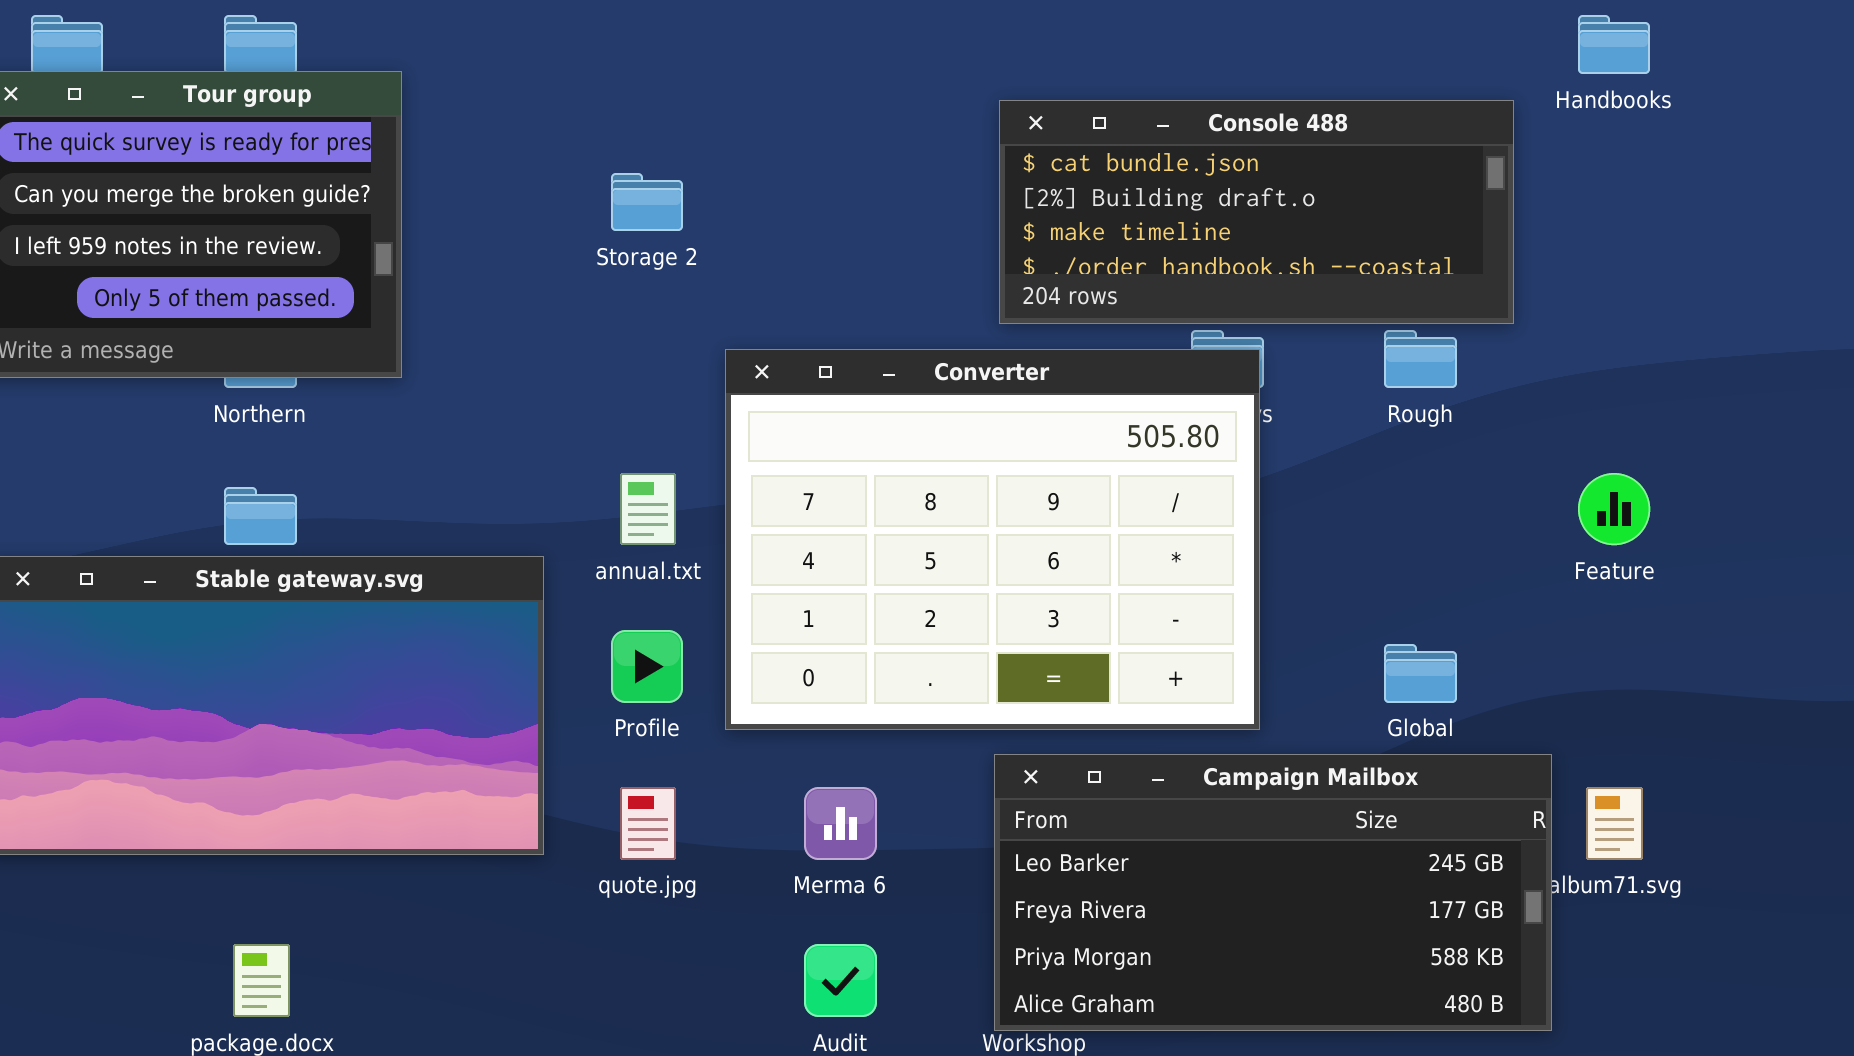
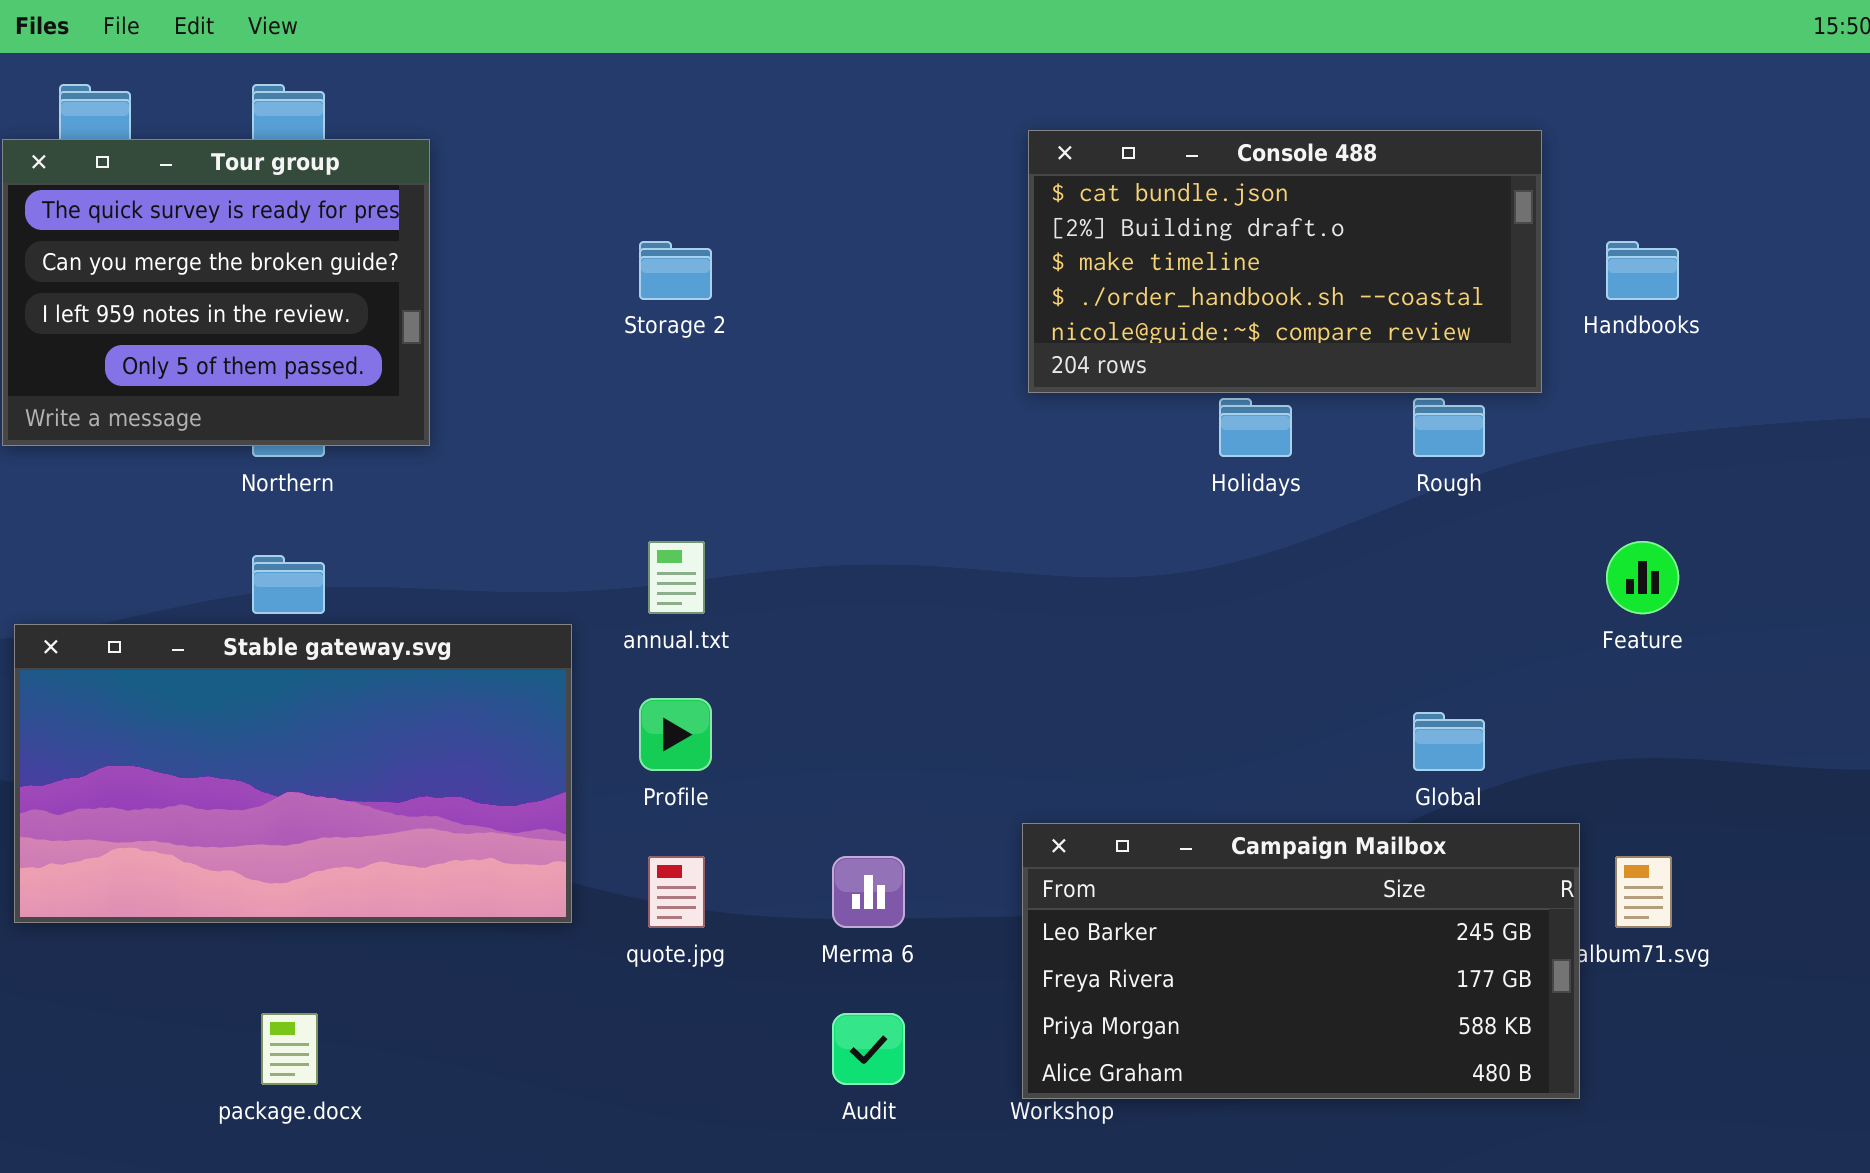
Handbooks: [1578,15,1650,74] -> [1606,241,1679,300], moved
Console 488: [999,100,1514,324] -> [1028,130,1542,393], resized
Converter: [725,349,1260,730] -> none, closed

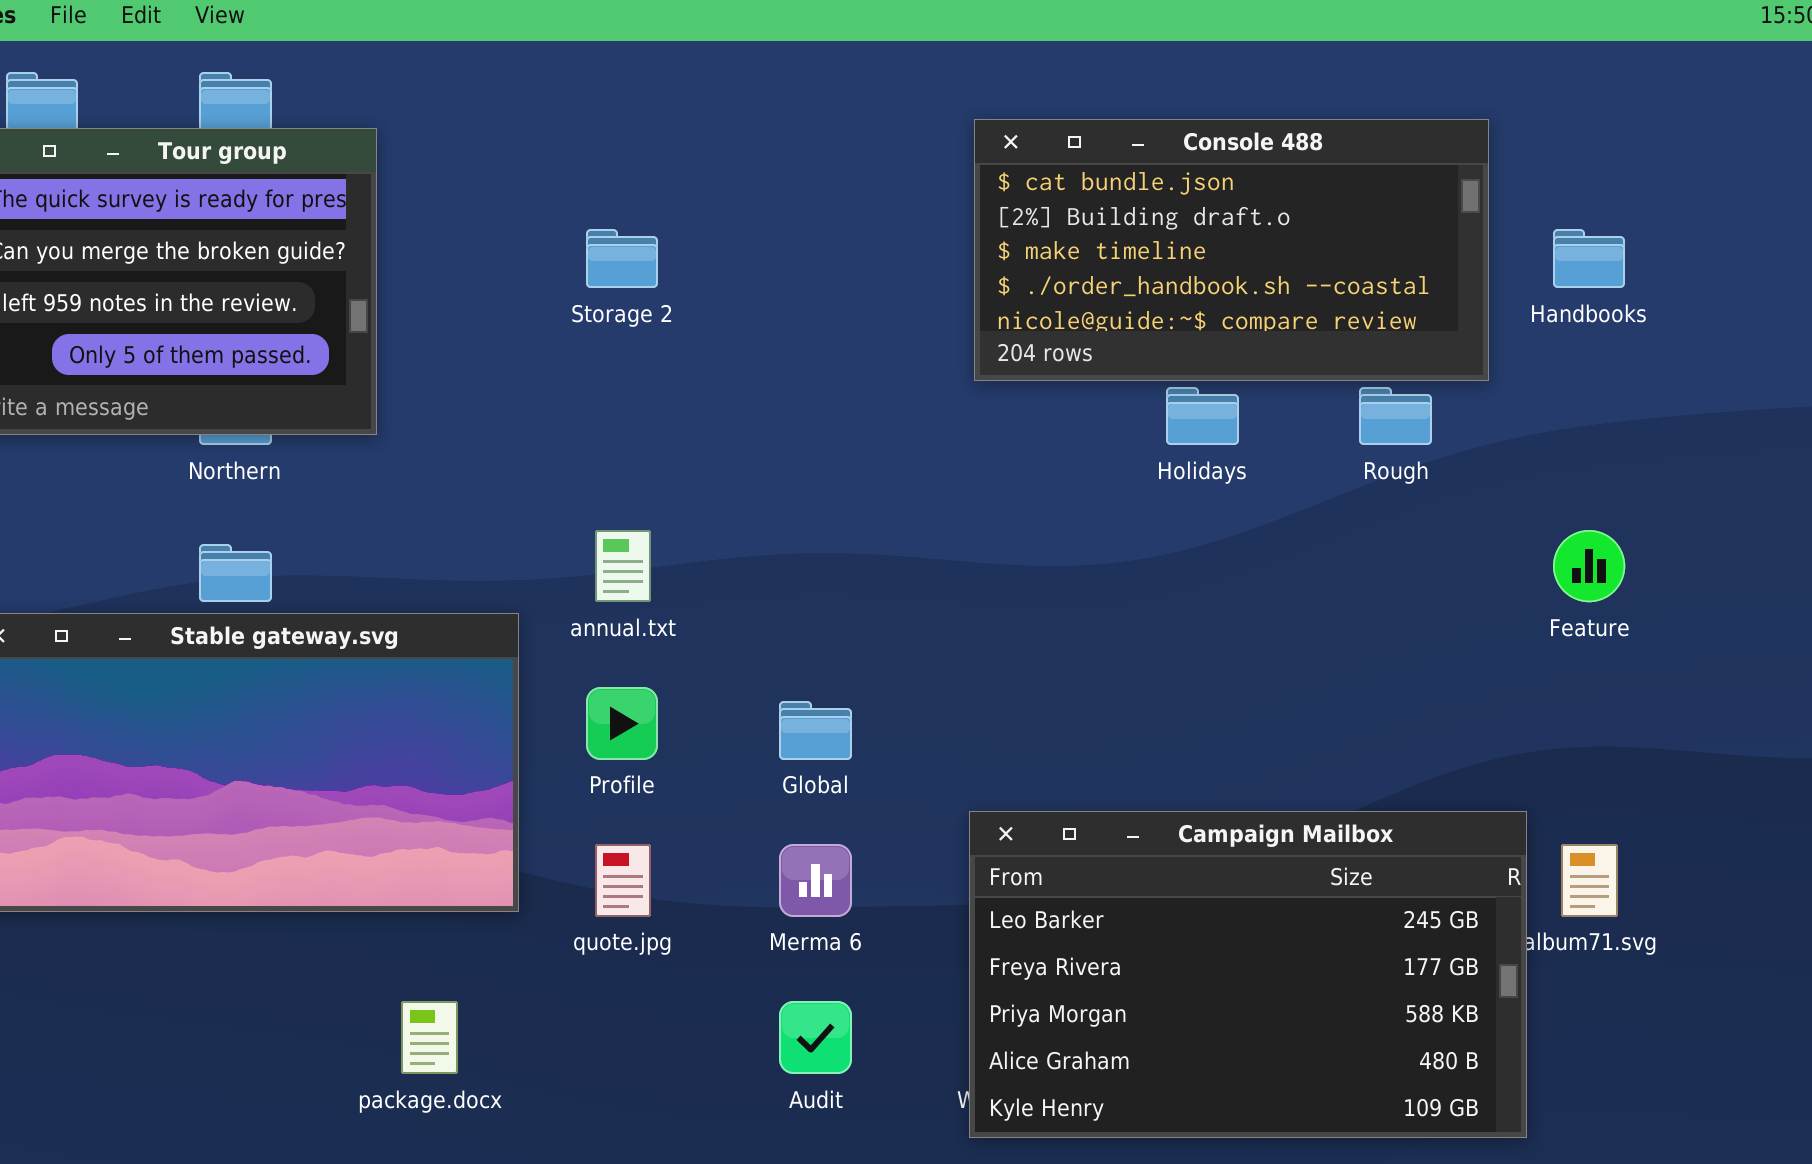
Global: [1413,712,1485,771] -> [779,701,852,760], moved
Campaign Mailbox: [1022,823,1580,1099] -> [969,811,1527,1138], resized
package.docx: [261,1013,318,1085] -> [401,1001,458,1074], moved

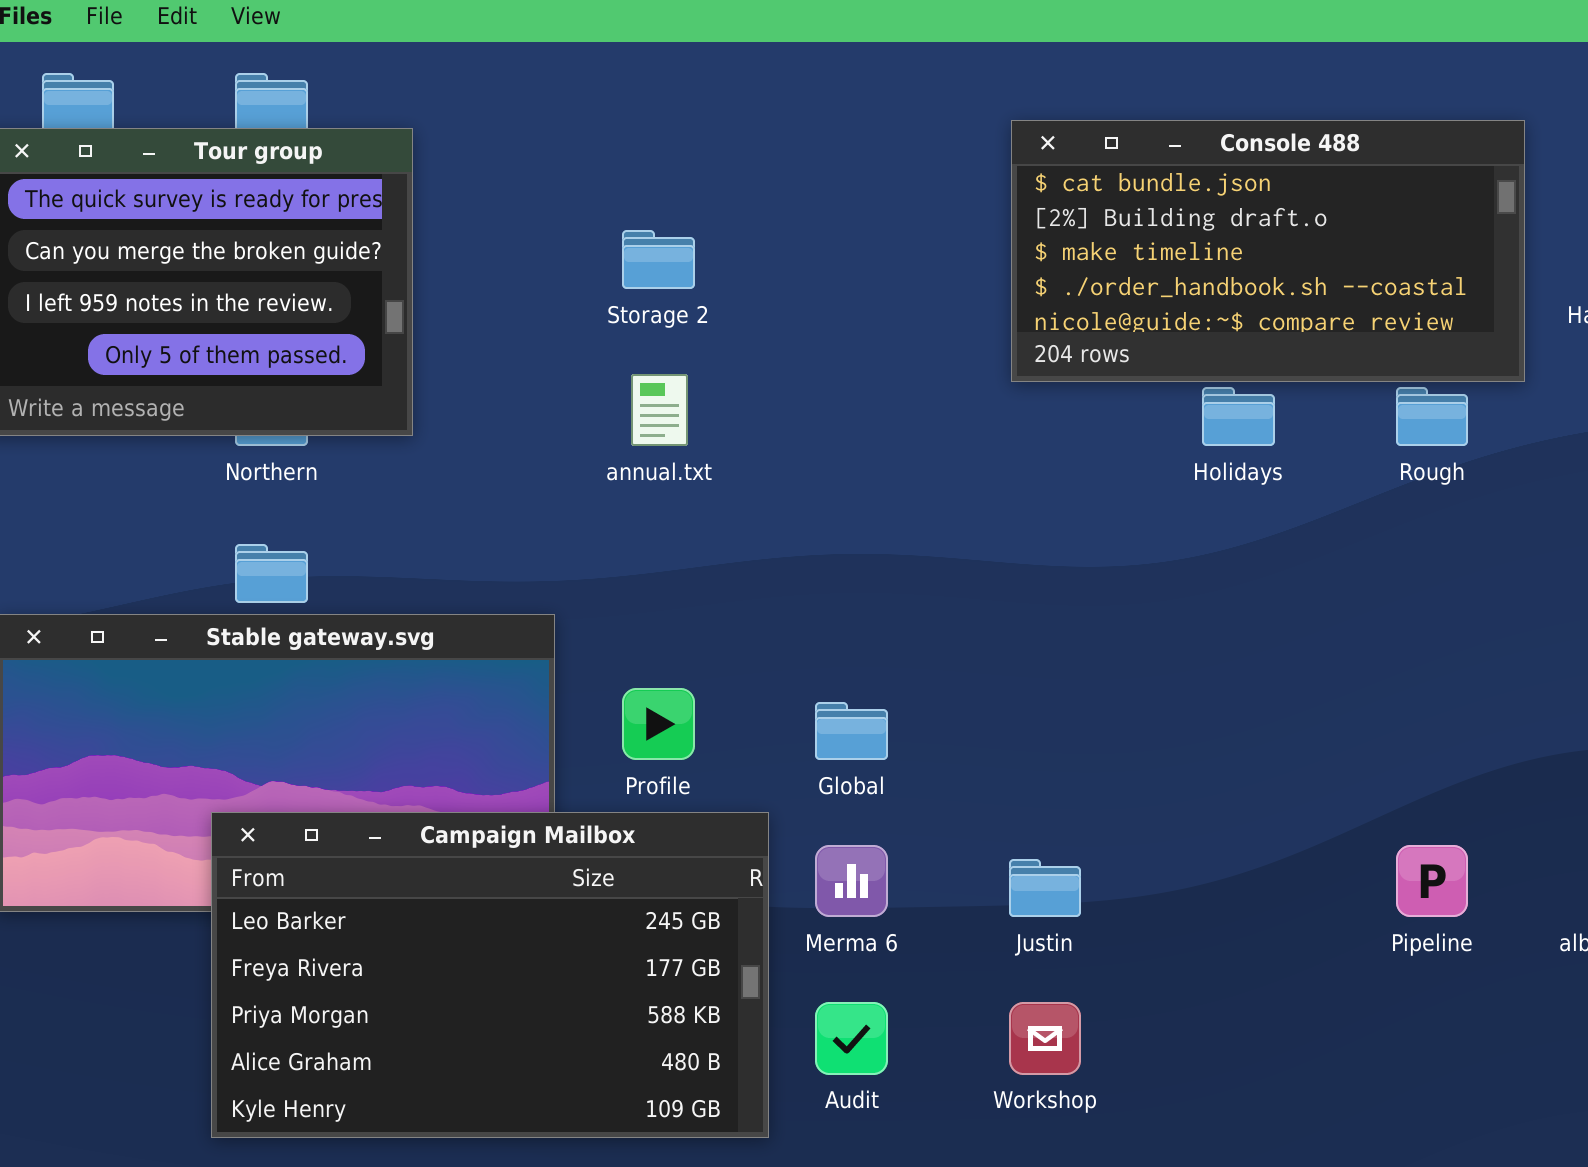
annual.txt: [595,530,651,602] -> [631,374,688,446], moved
Campaign Mailbox: [969,811,1527,1138] -> [211,812,769,1138], moved

